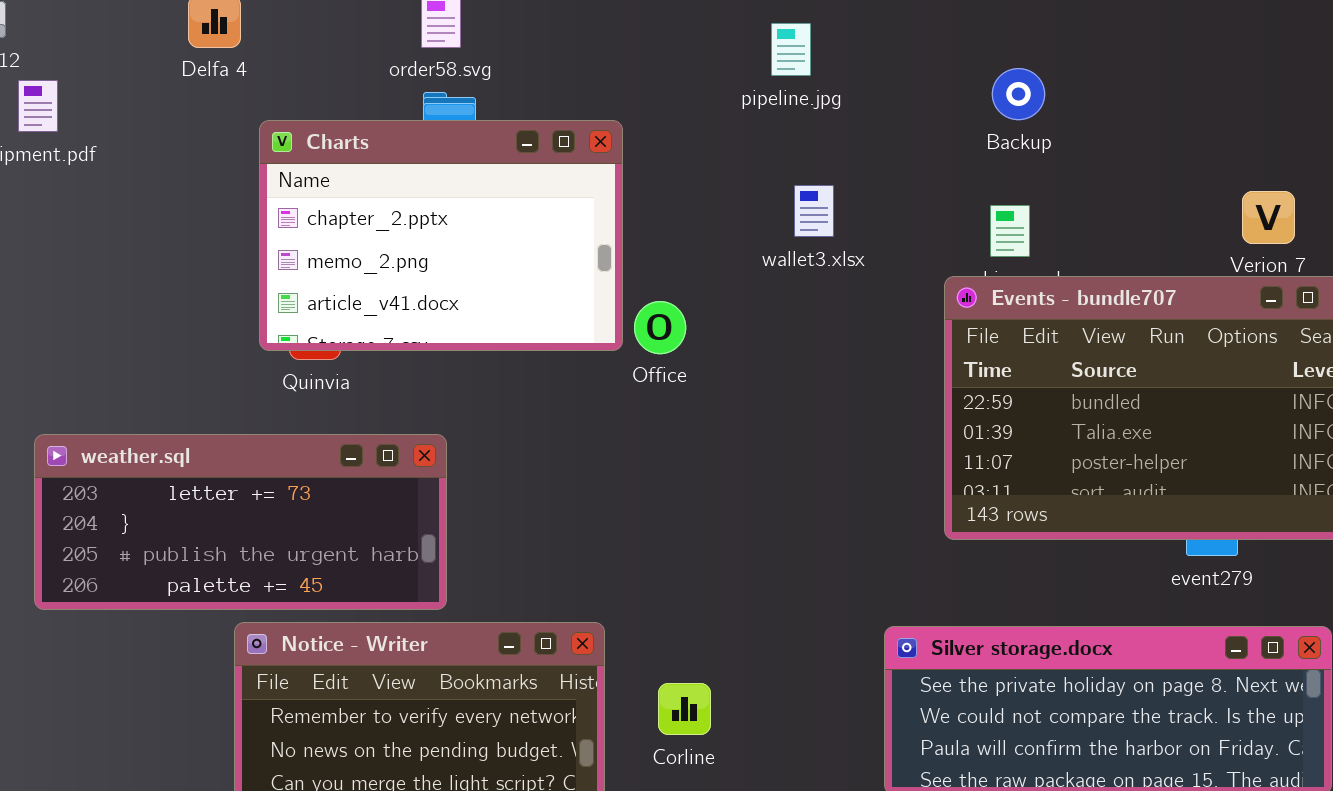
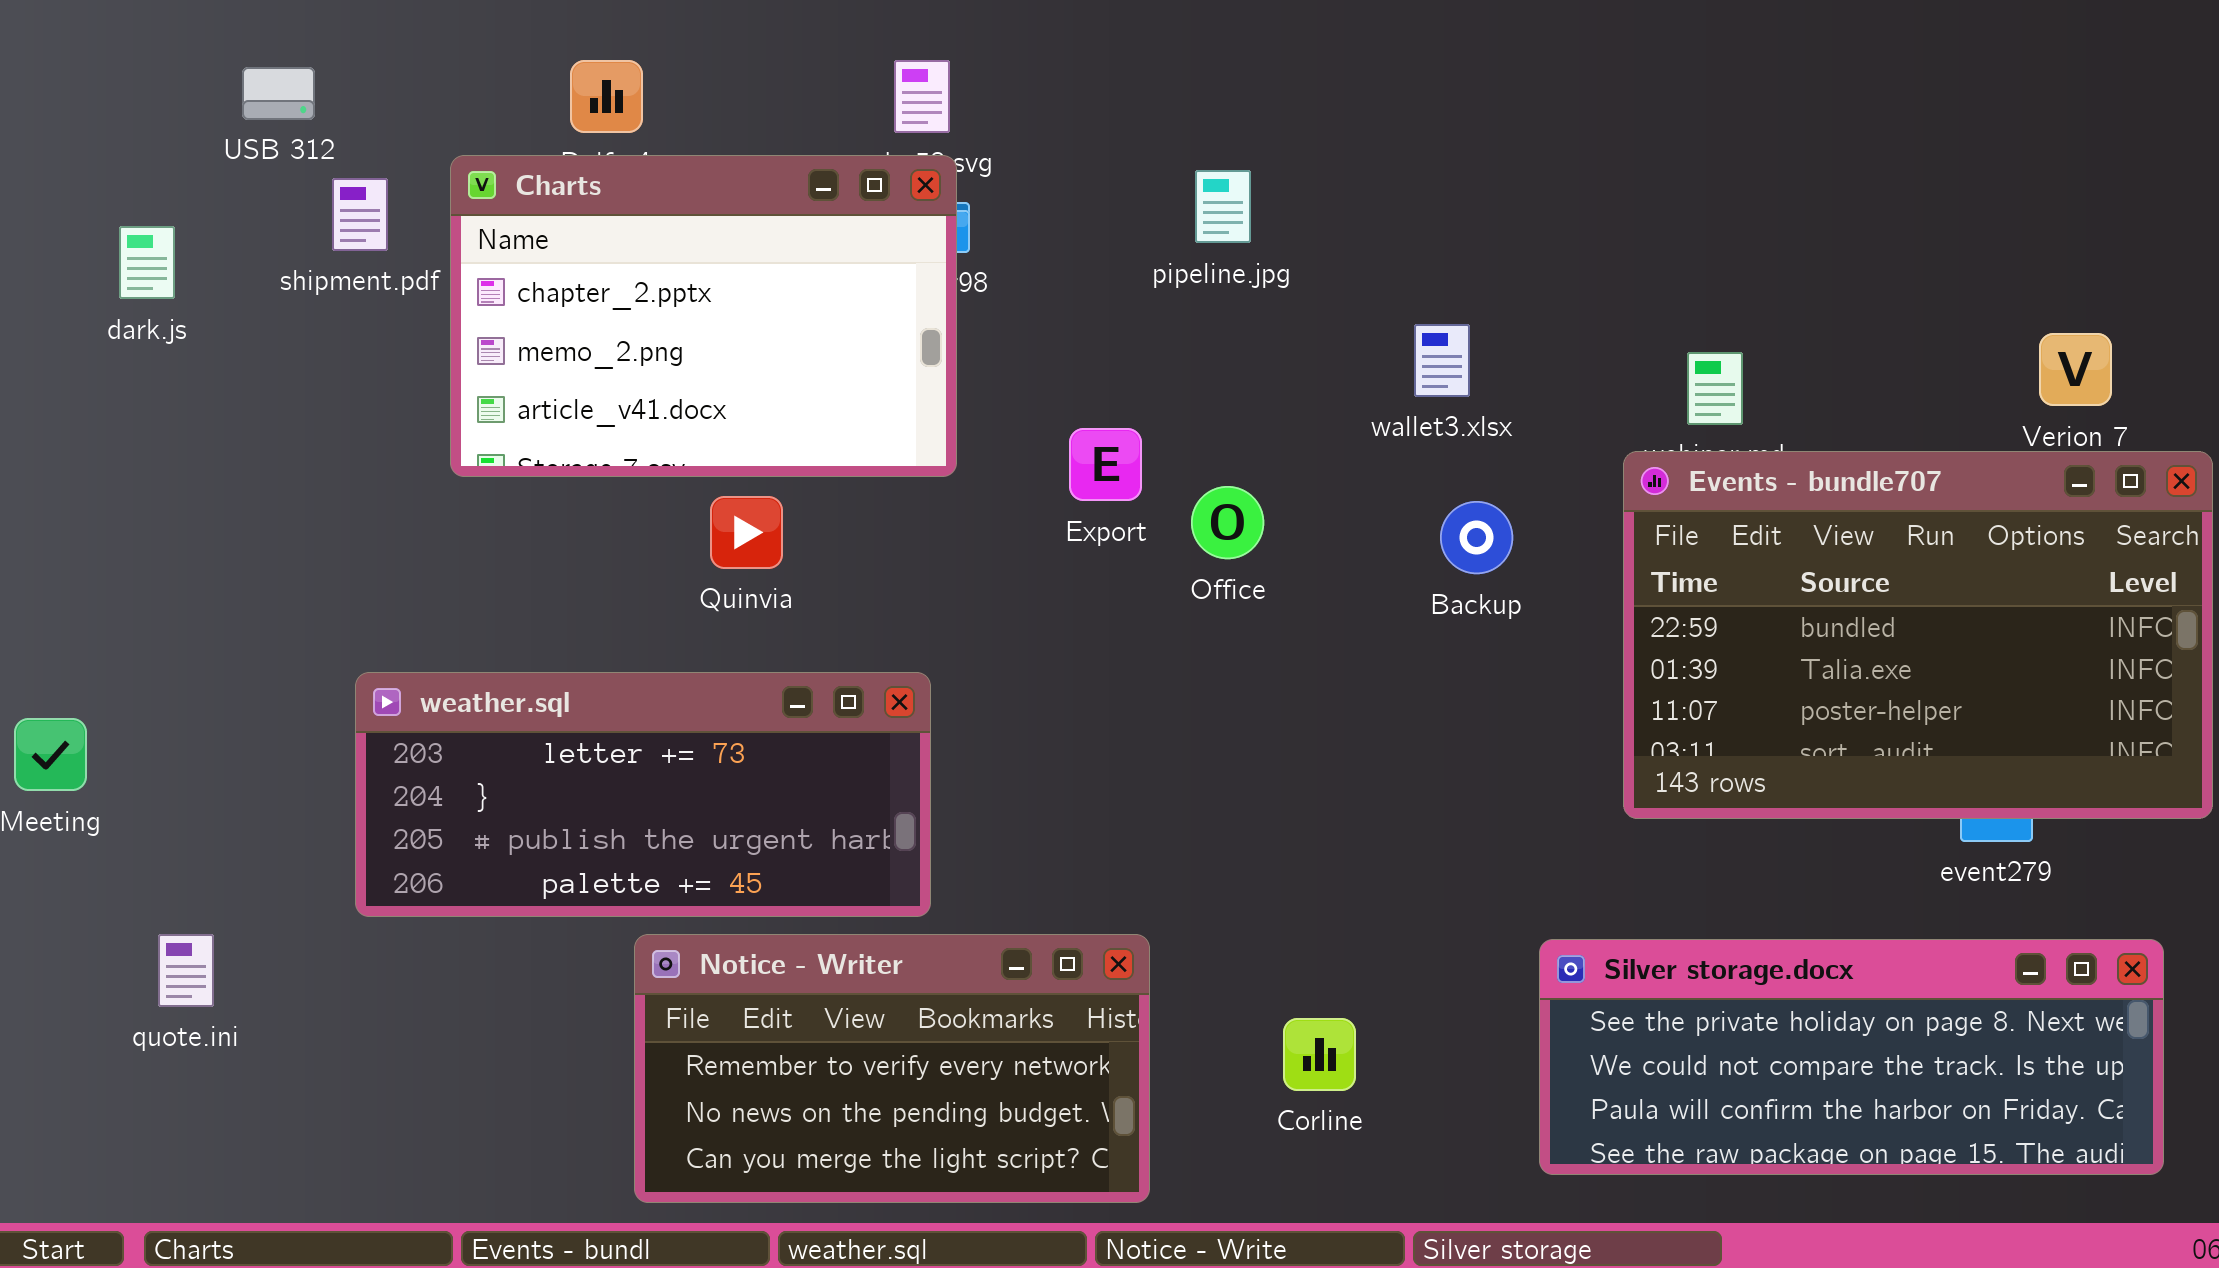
pipeline.jpg: [771,23,811,76] -> [1195,170,1251,243], moved
Backup: [992,68,1045,120] -> [1440,501,1513,574], moved
Charts: [259,120,623,351] -> [450,155,957,477], moved
Corline: [658,683,711,735] -> [1283,1018,1356,1091], moved

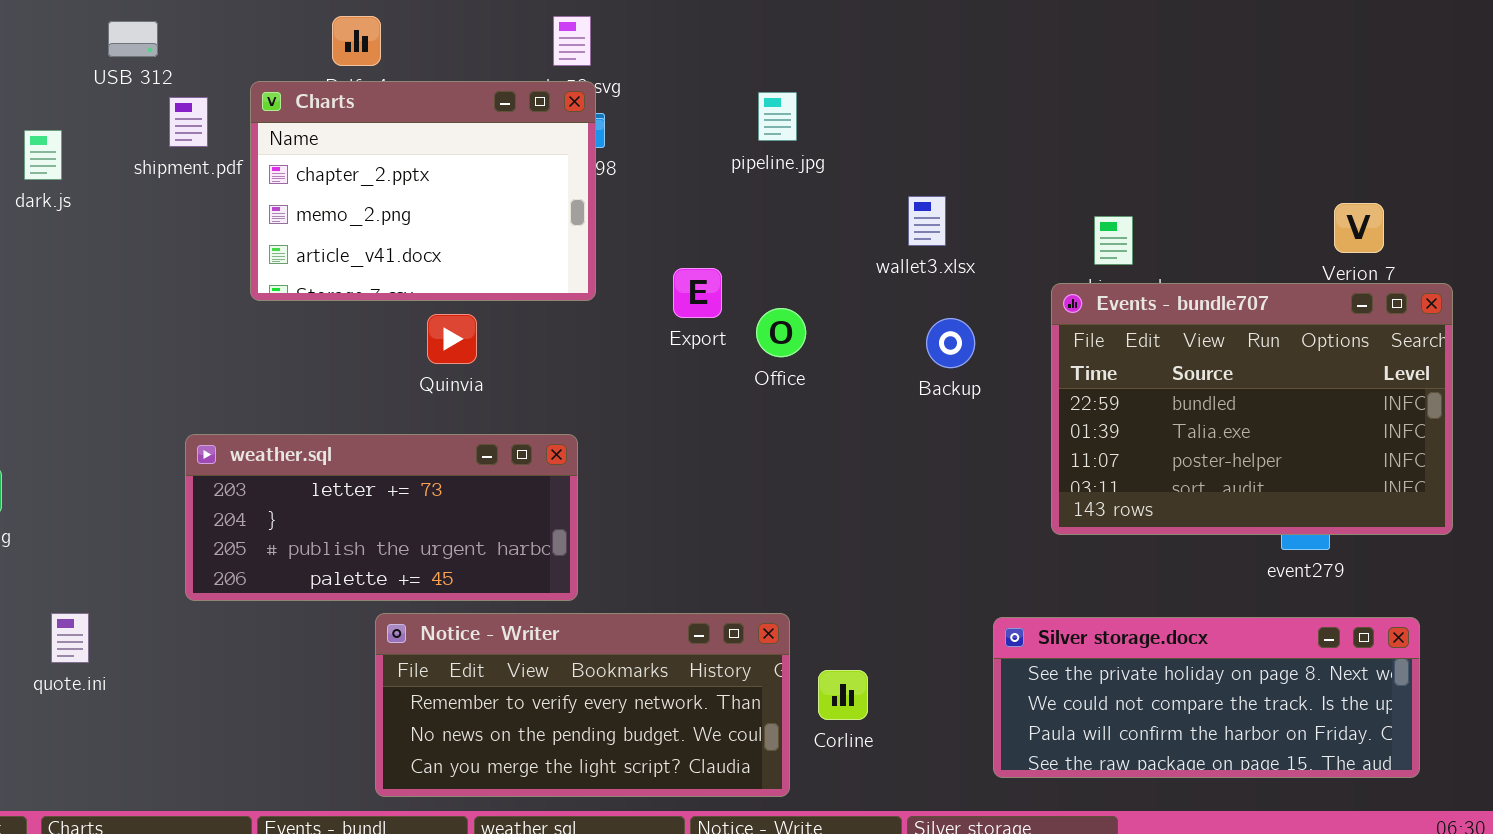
Notice - Writer: [634,934,1150,1203] -> [375,613,790,797], resized

